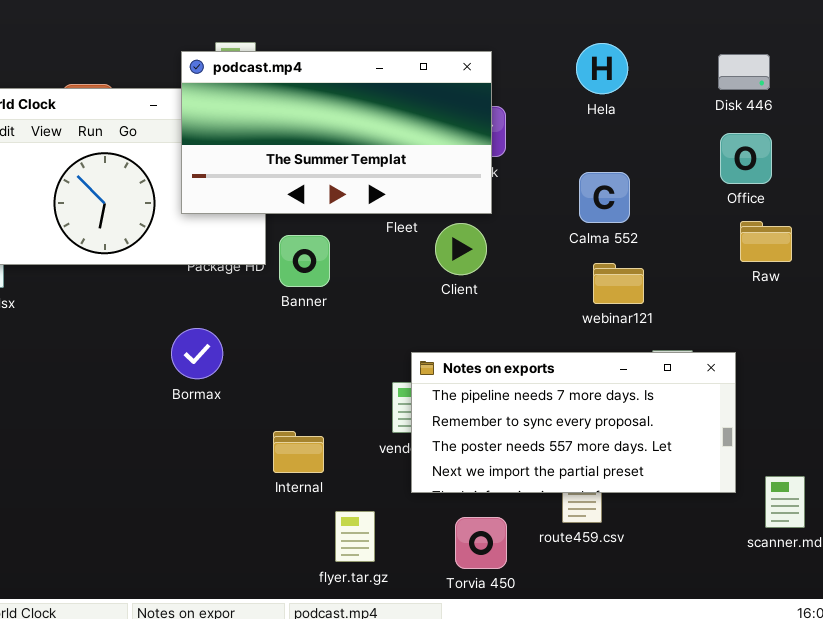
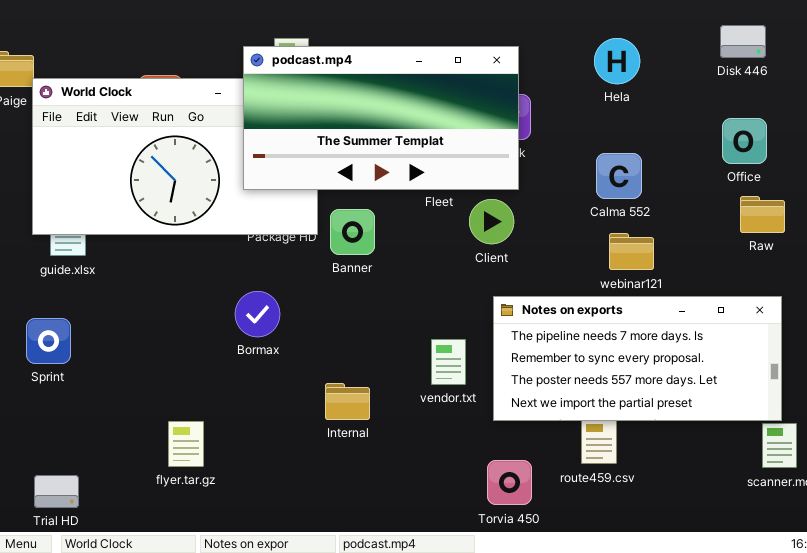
Disk 446: [718,54,770,90] -> [720,25,766,58], moved
Notes on exports: [411,352,736,493] -> [493,296,782,421], moved
flyer.tar.gz: [335,511,375,562] -> [168,421,204,467], moved

